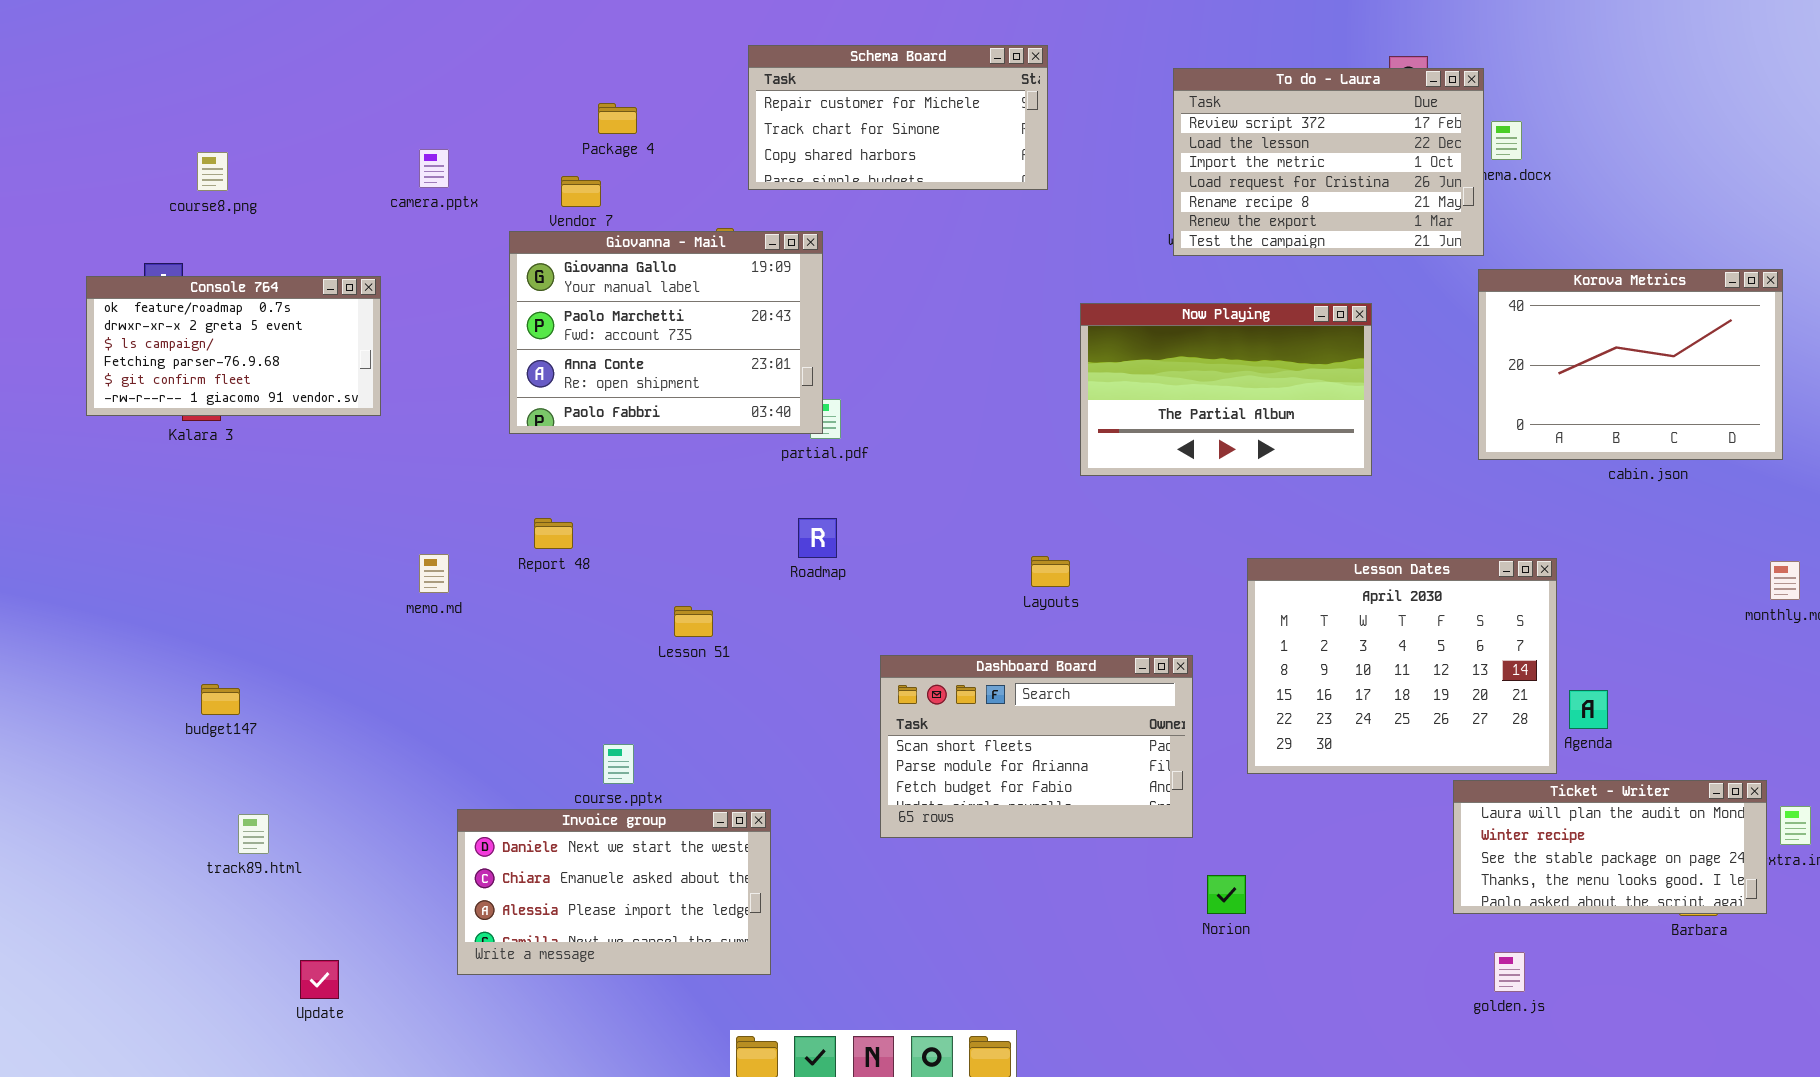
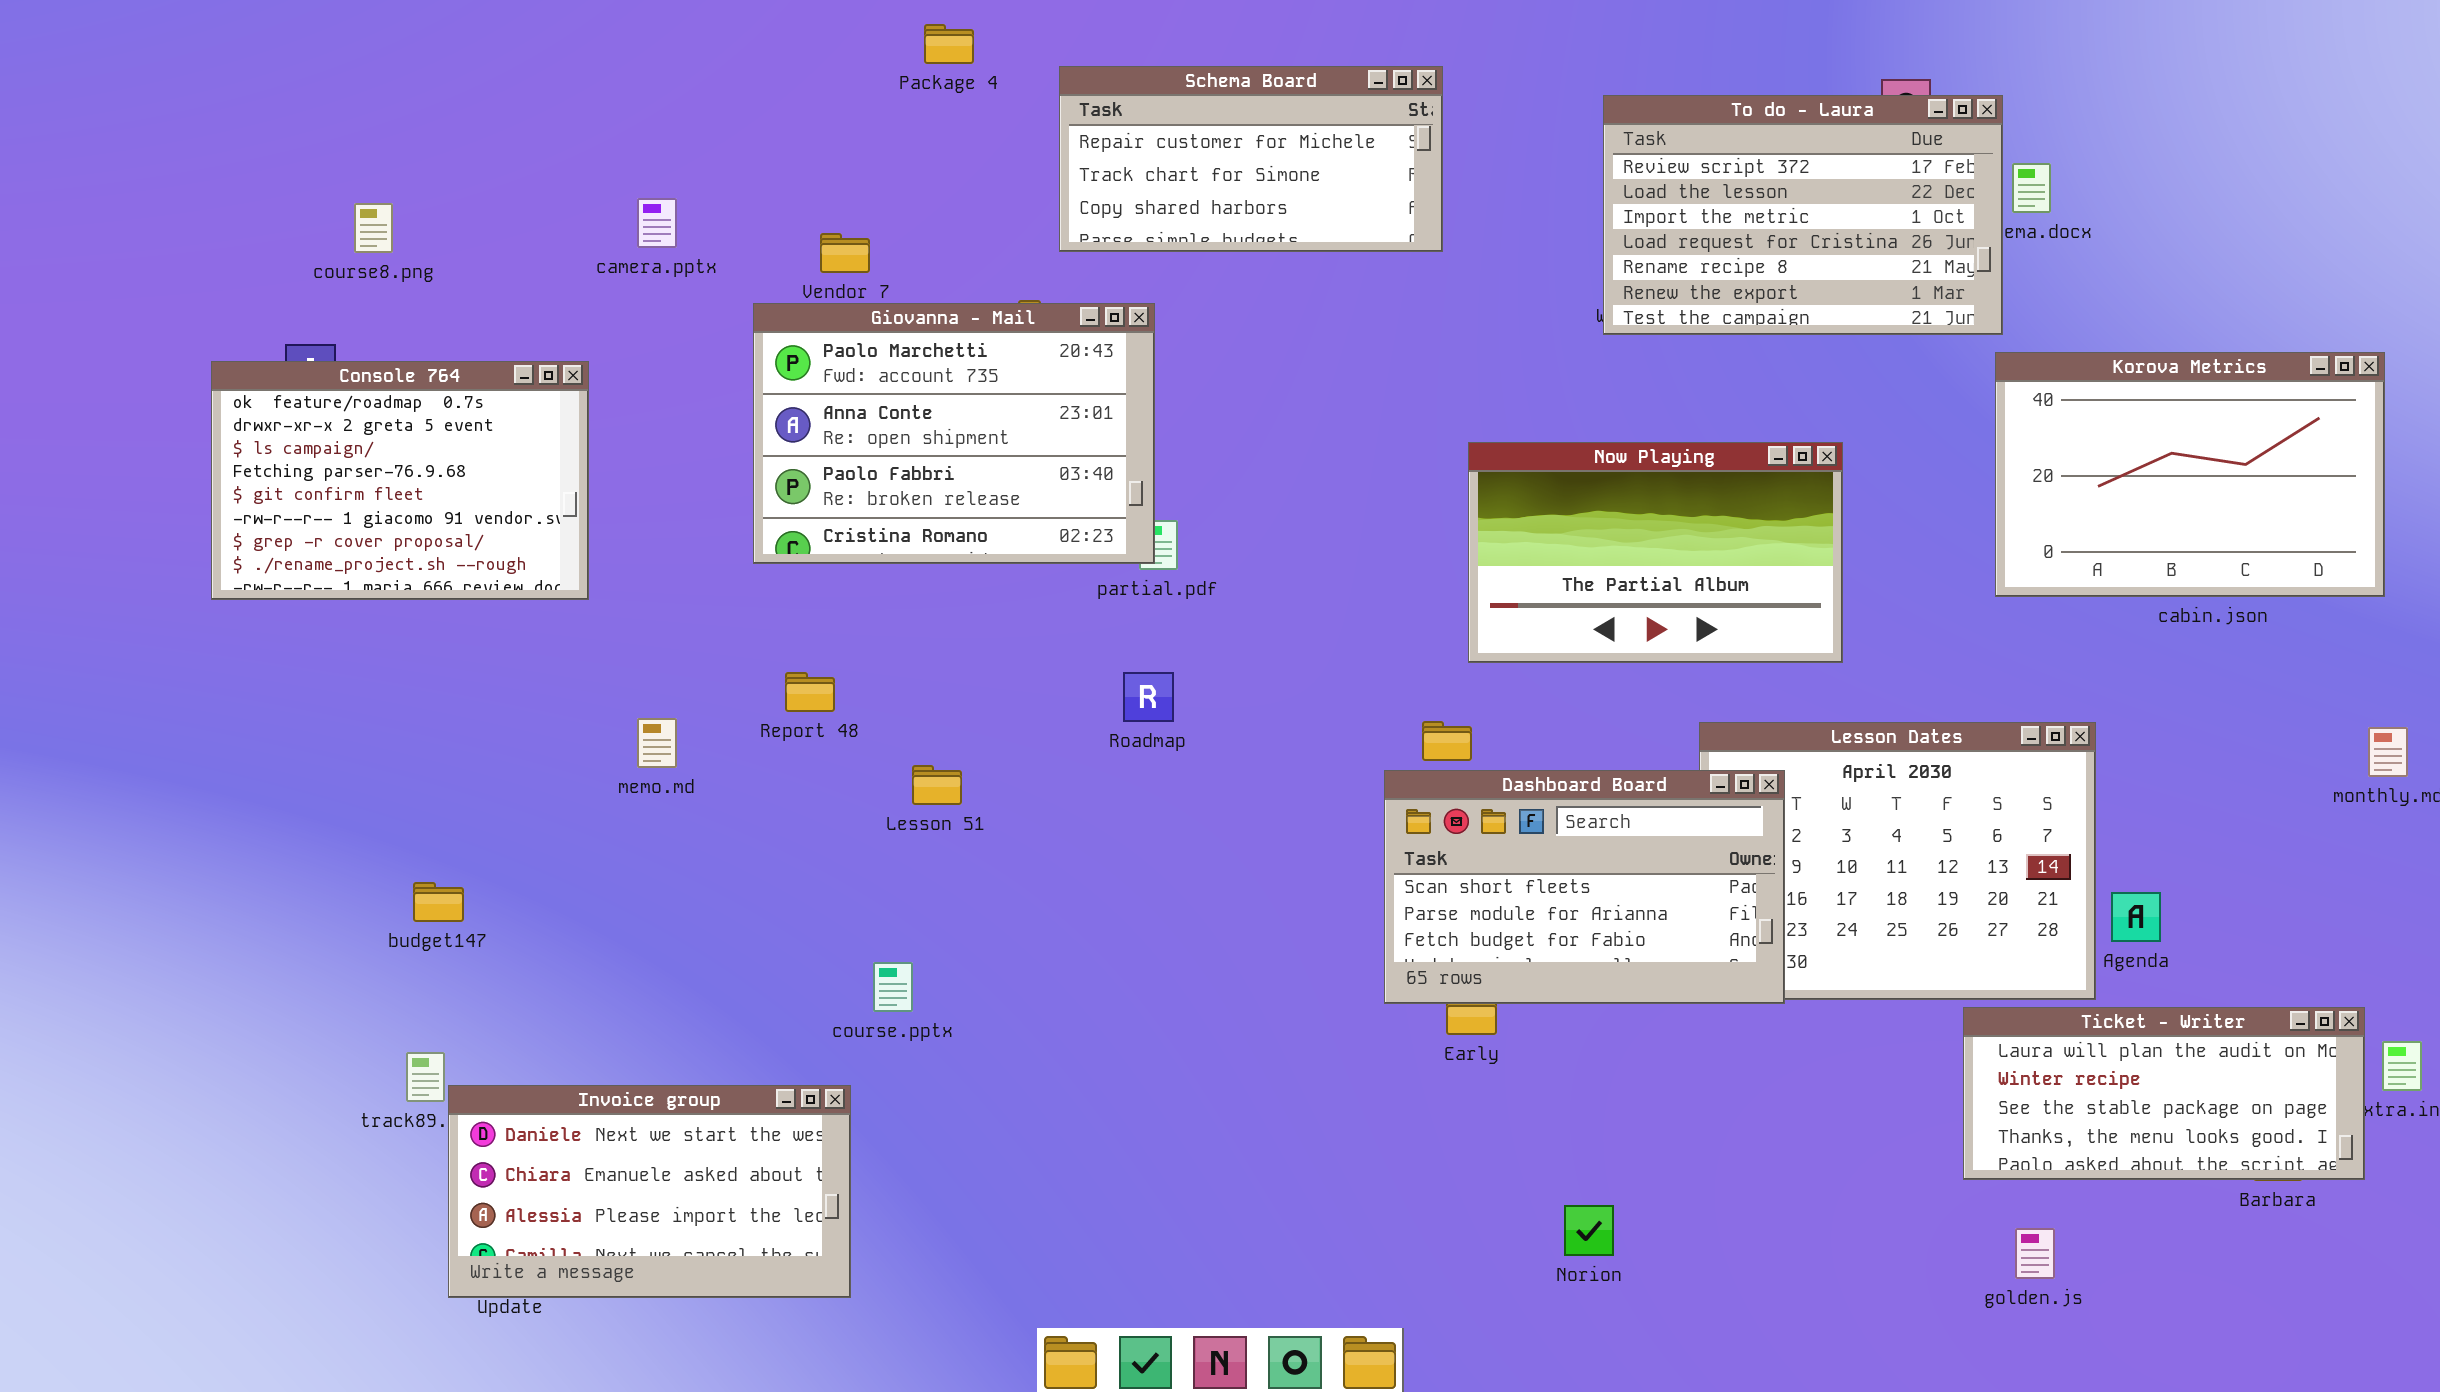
Package 4: [598,103,637,134] -> [924,24,974,64], moved
Giovanna - Mail: [509,231,823,434] -> [753,303,1155,564], scrolled down 1 row
Console 764: [86,276,381,416] -> [211,361,589,600], resized
Now Playing: [1080,303,1372,476] -> [1468,442,1843,663], moved
Lesson 51: [674,606,713,637] -> [912,765,962,805], moved
Dashboard Board: [880,655,1193,838] -> [1384,770,1785,1004], moved
budget147: [201,684,240,715] -> [413,882,464,922], moved
Invoice group: [457,809,771,975] -> [448,1085,851,1298], moved
Norion: [1207,875,1246,914] -> [1564,1205,1614,1256], moved

